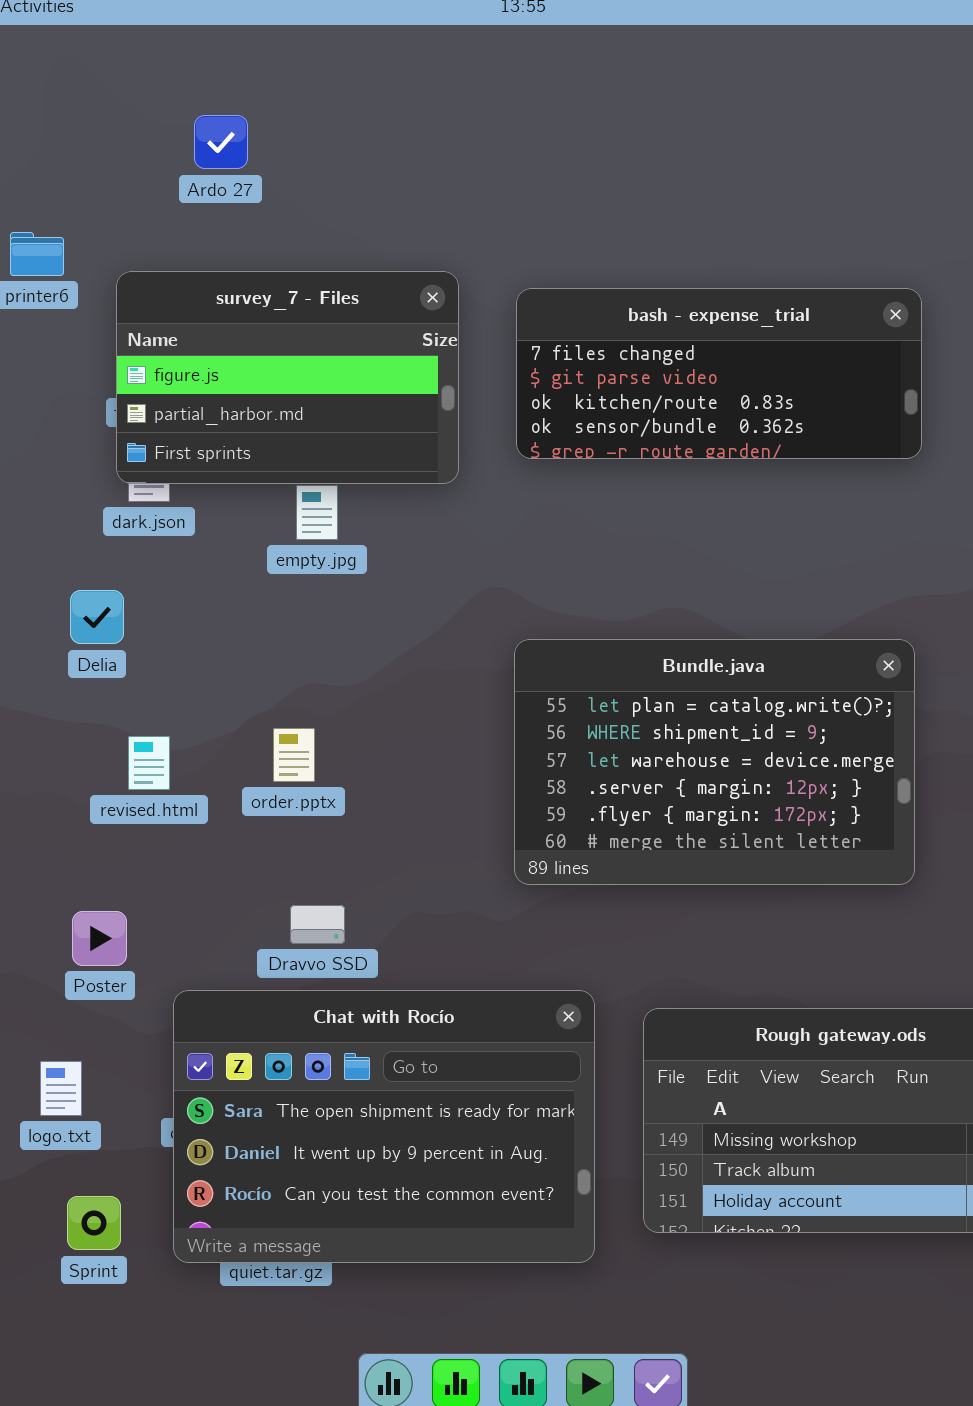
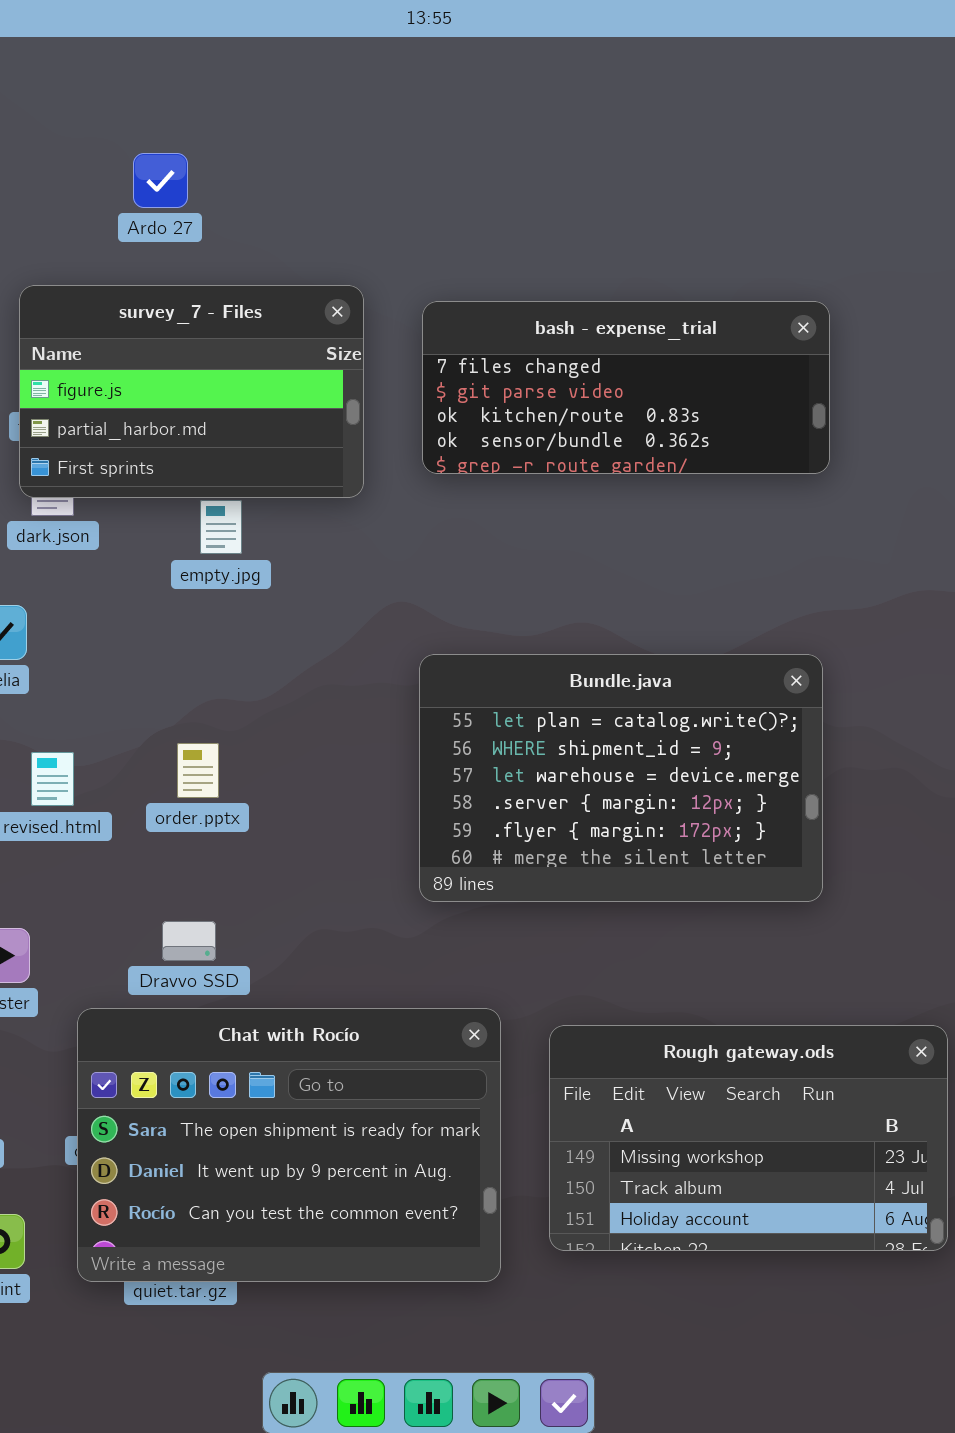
Ardo 27: [194,115,248,169] -> [133,153,188,208], moved
Dravvo SSD: [290,905,345,944] -> [162,921,216,961], moved

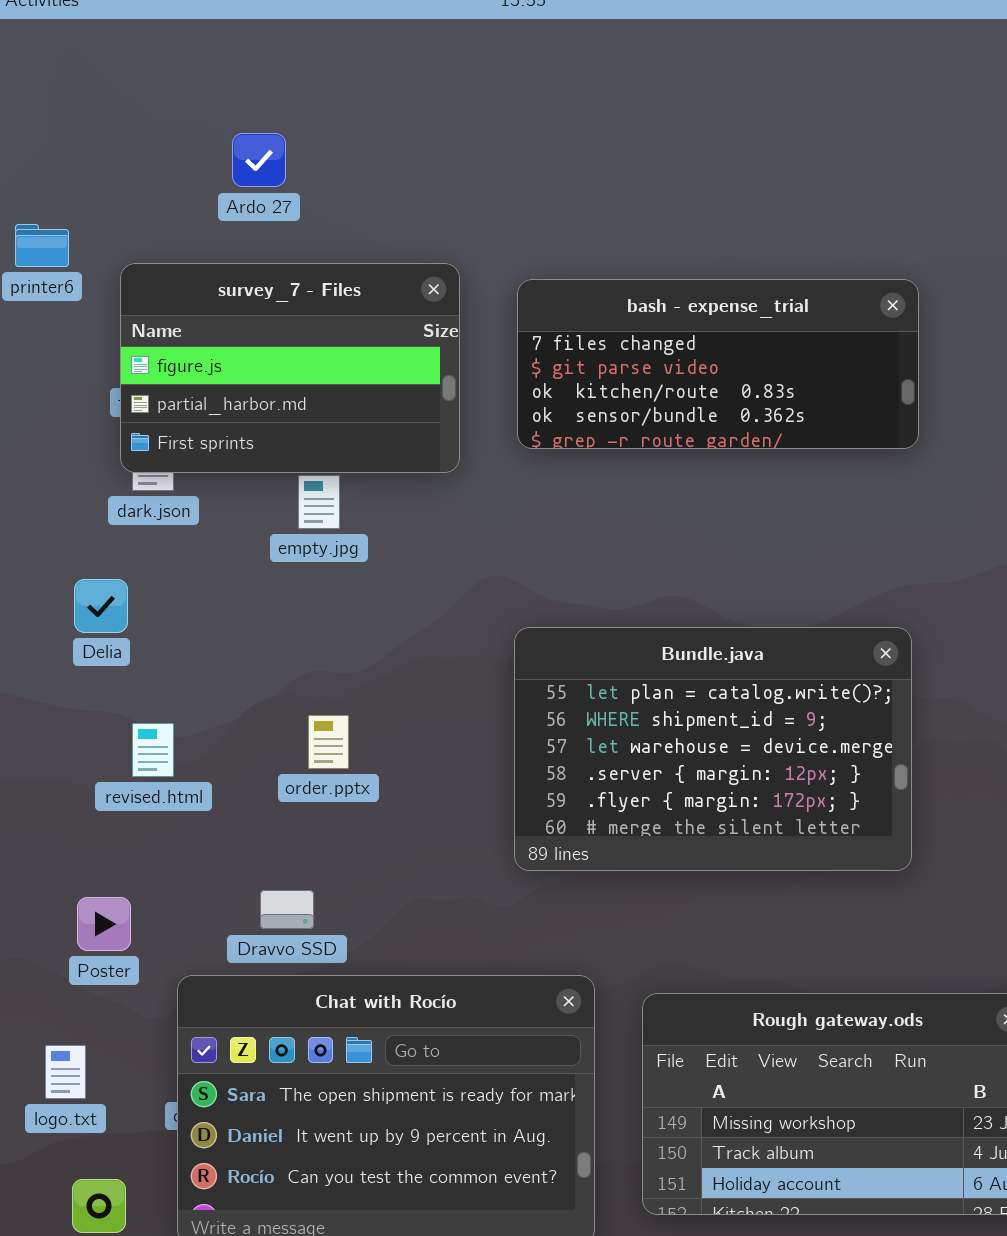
order.pptx: [177,743,219,798] -> [308,715,349,769], moved

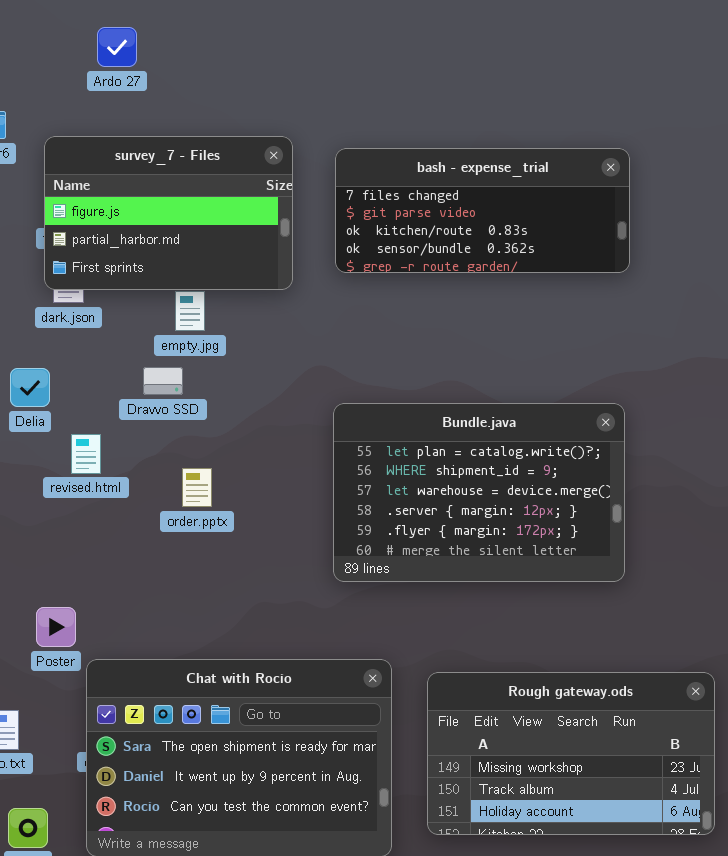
Ardo 27: [232,133,286,187] -> [97,27,137,67], moved
revised.html: [132,723,174,777] -> [71,434,101,474], moved
Dravvo SSD: [260,890,314,929] -> [143,367,183,395], moved
Poster: [77,897,131,951] -> [36,607,76,647], moved

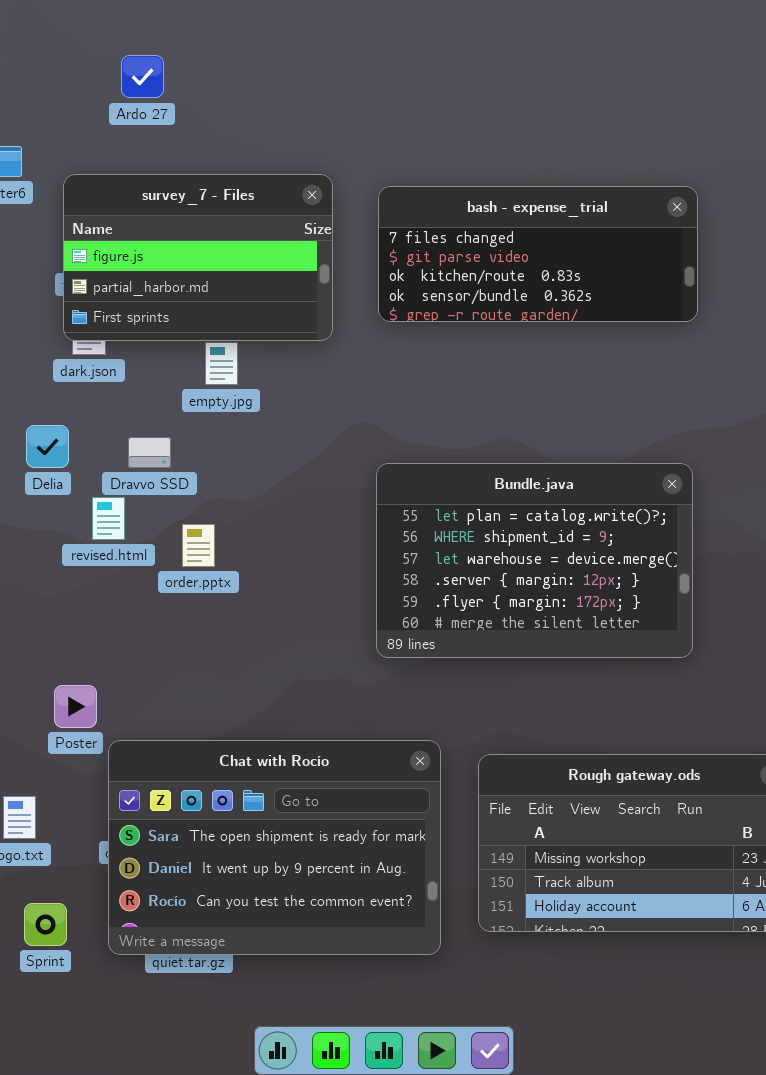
Dravvo SSD: [143,367,183,395] -> [128,437,171,468], moved
order.pptx: [182,468,212,507] -> [182,524,215,567], moved

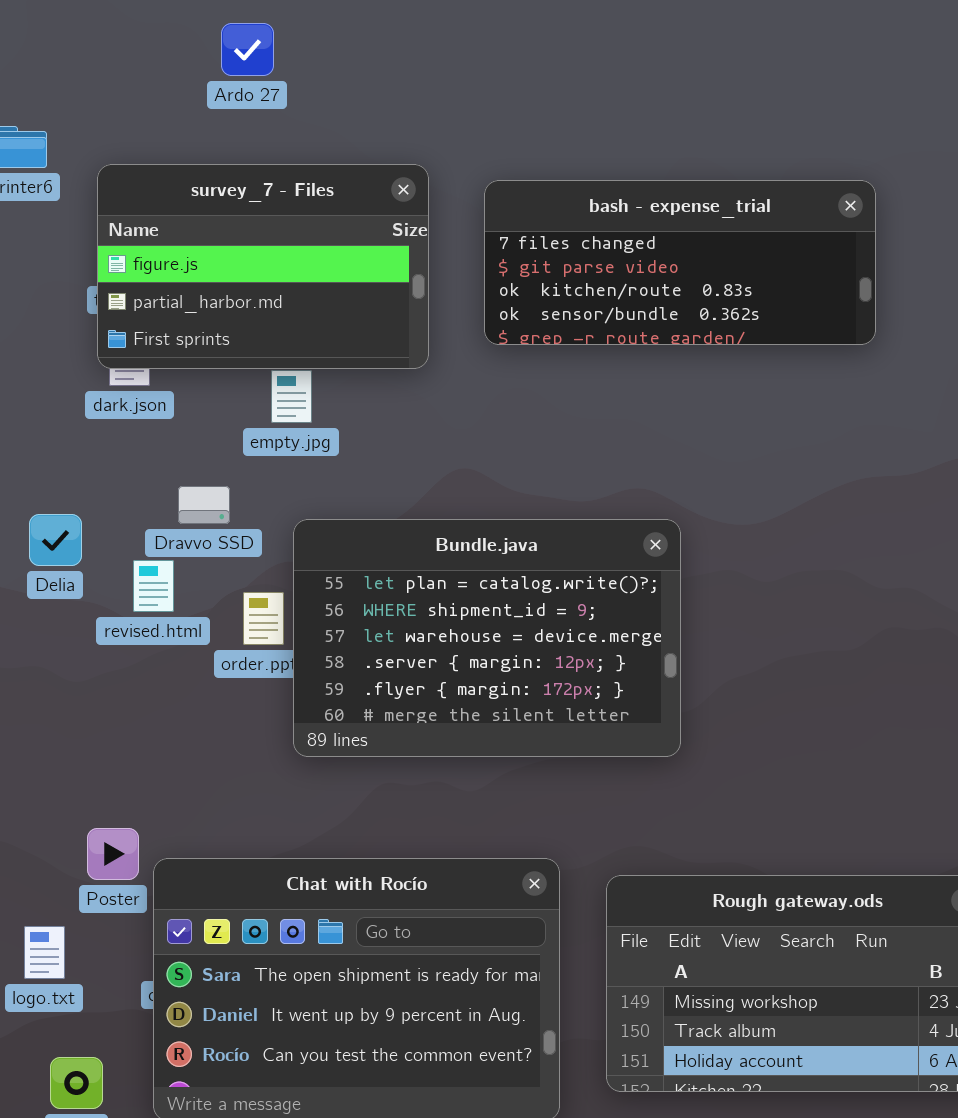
Ardo 27: [121,55,164,98] -> [221,23,274,76], moved
Delia: [26,425,69,468] -> [29,514,82,566], moved
Bundle.java: [376,463,693,658] -> [293,519,681,757], moved
Poster: [54,685,97,728] -> [87,828,139,880], moved

